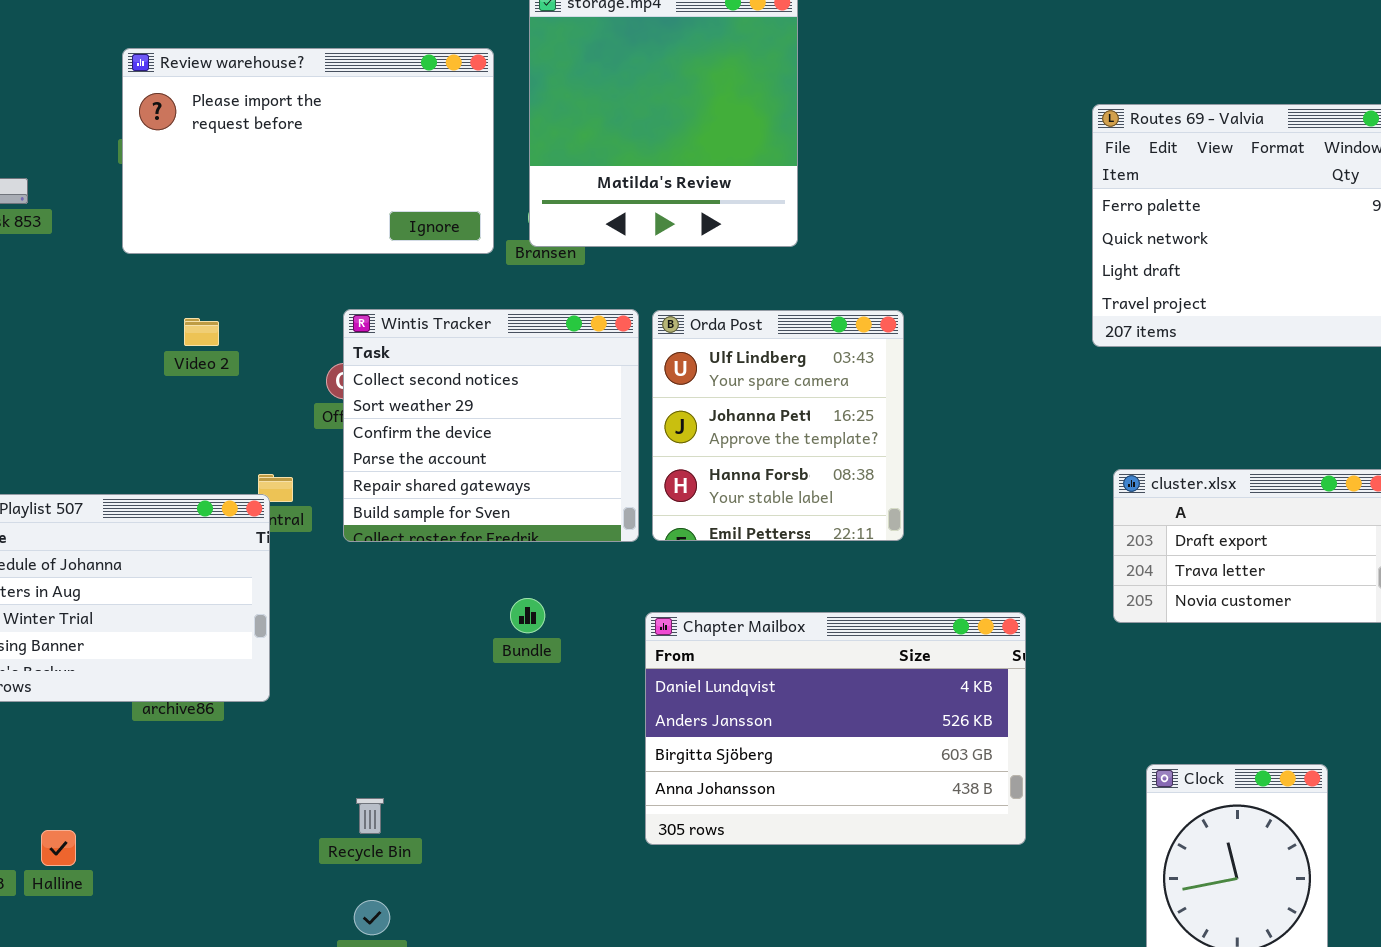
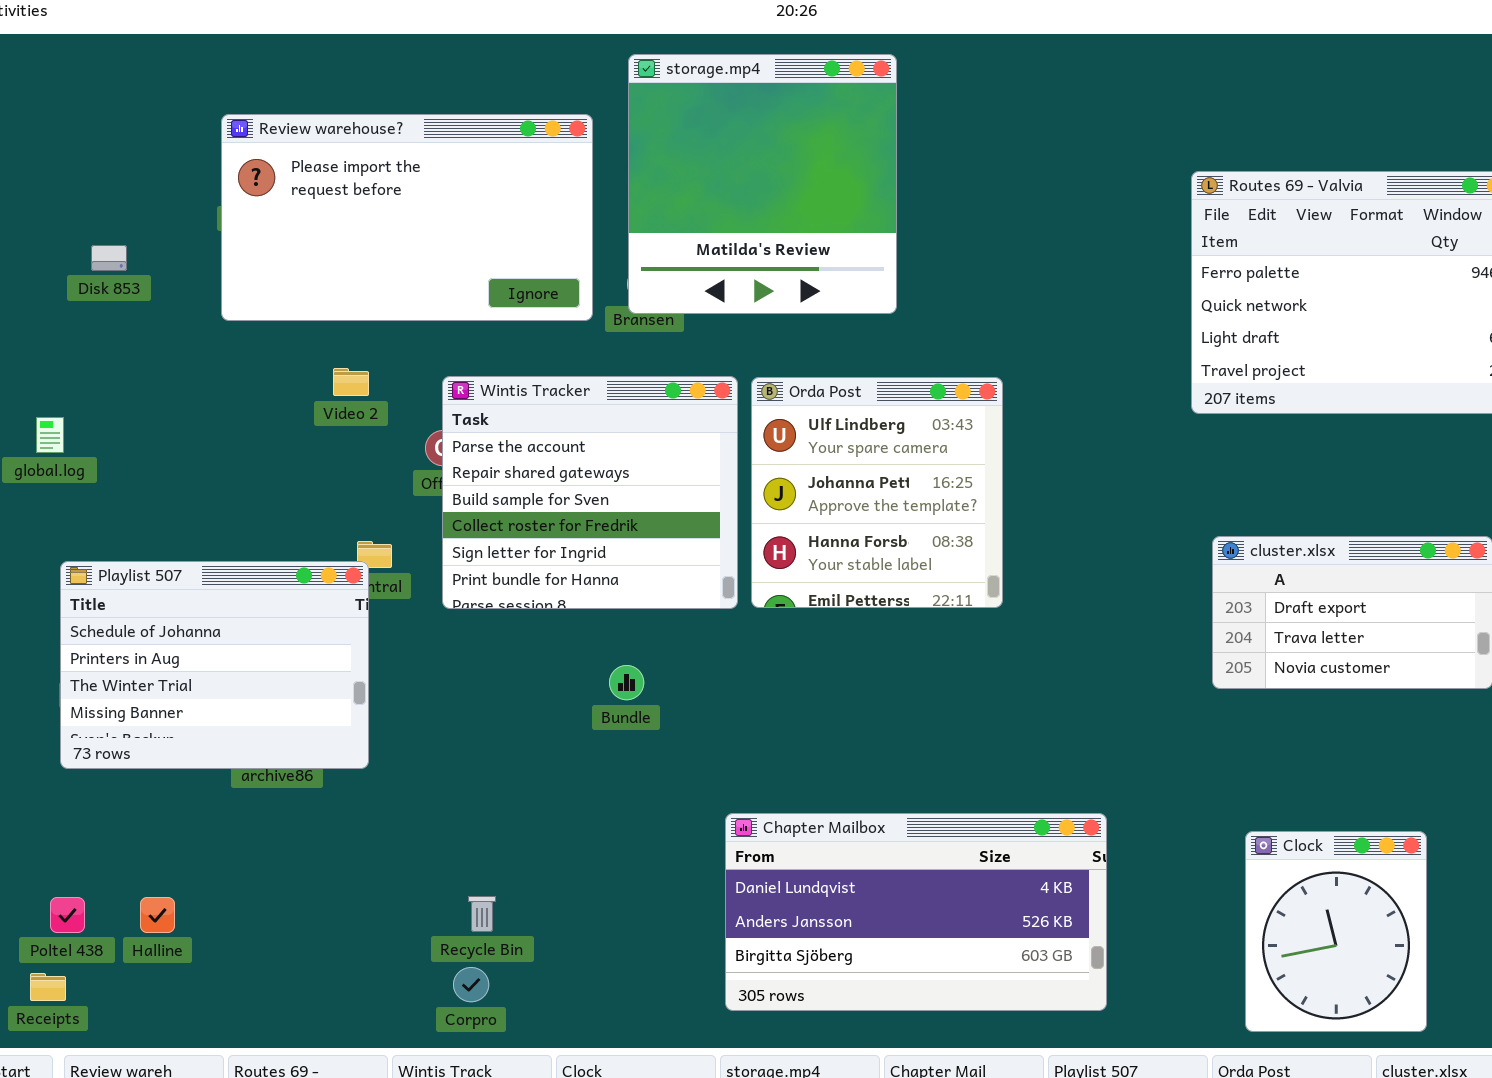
Wintis Tracker: [343,309,639,542] -> [442,376,738,609], scrolled down 3 rows
Video 2: [184,318,219,346] -> [333,368,369,396], moved
Chapter Mailbox: [645,612,1026,845] -> [725,813,1107,1011], moved, resized
Recycle Bin: [356,798,384,834] -> [468,896,496,932], moved

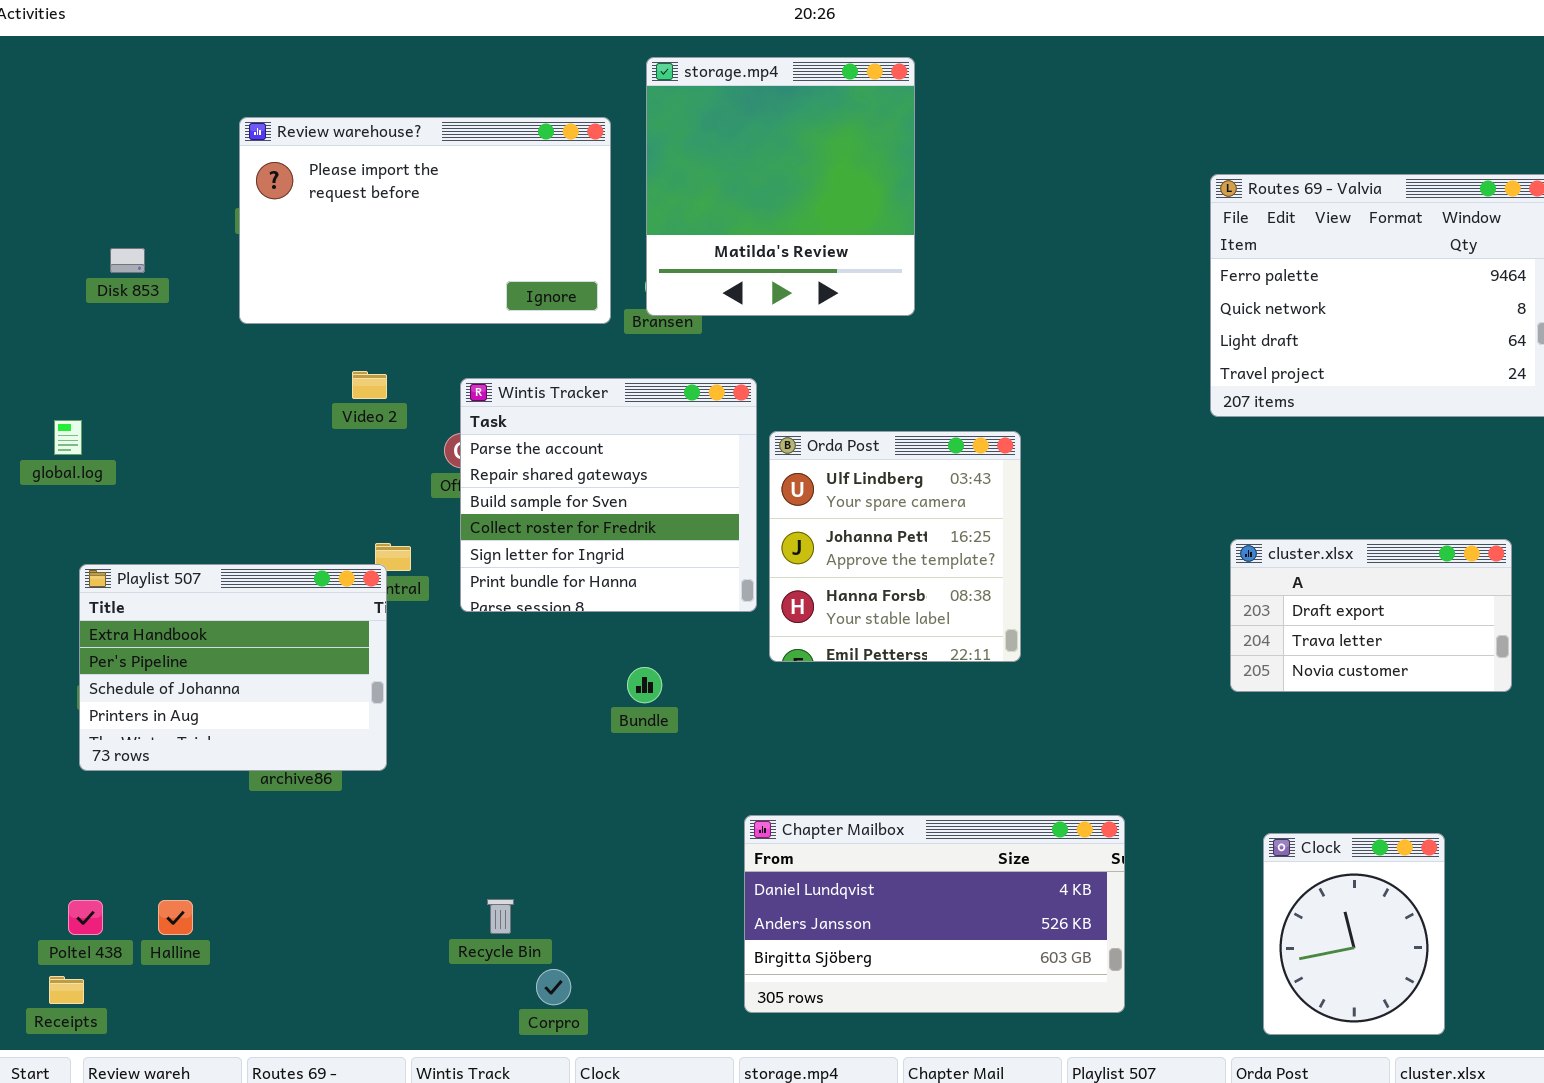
Orda Post: [751,377,1003,608] -> [769,431,1021,662], moved
Playlist 507: [60,561,369,769] -> [79,564,387,771], scrolled up 2 rows
Corpro: [453,967,489,1002] -> [536,969,571,1005], moved

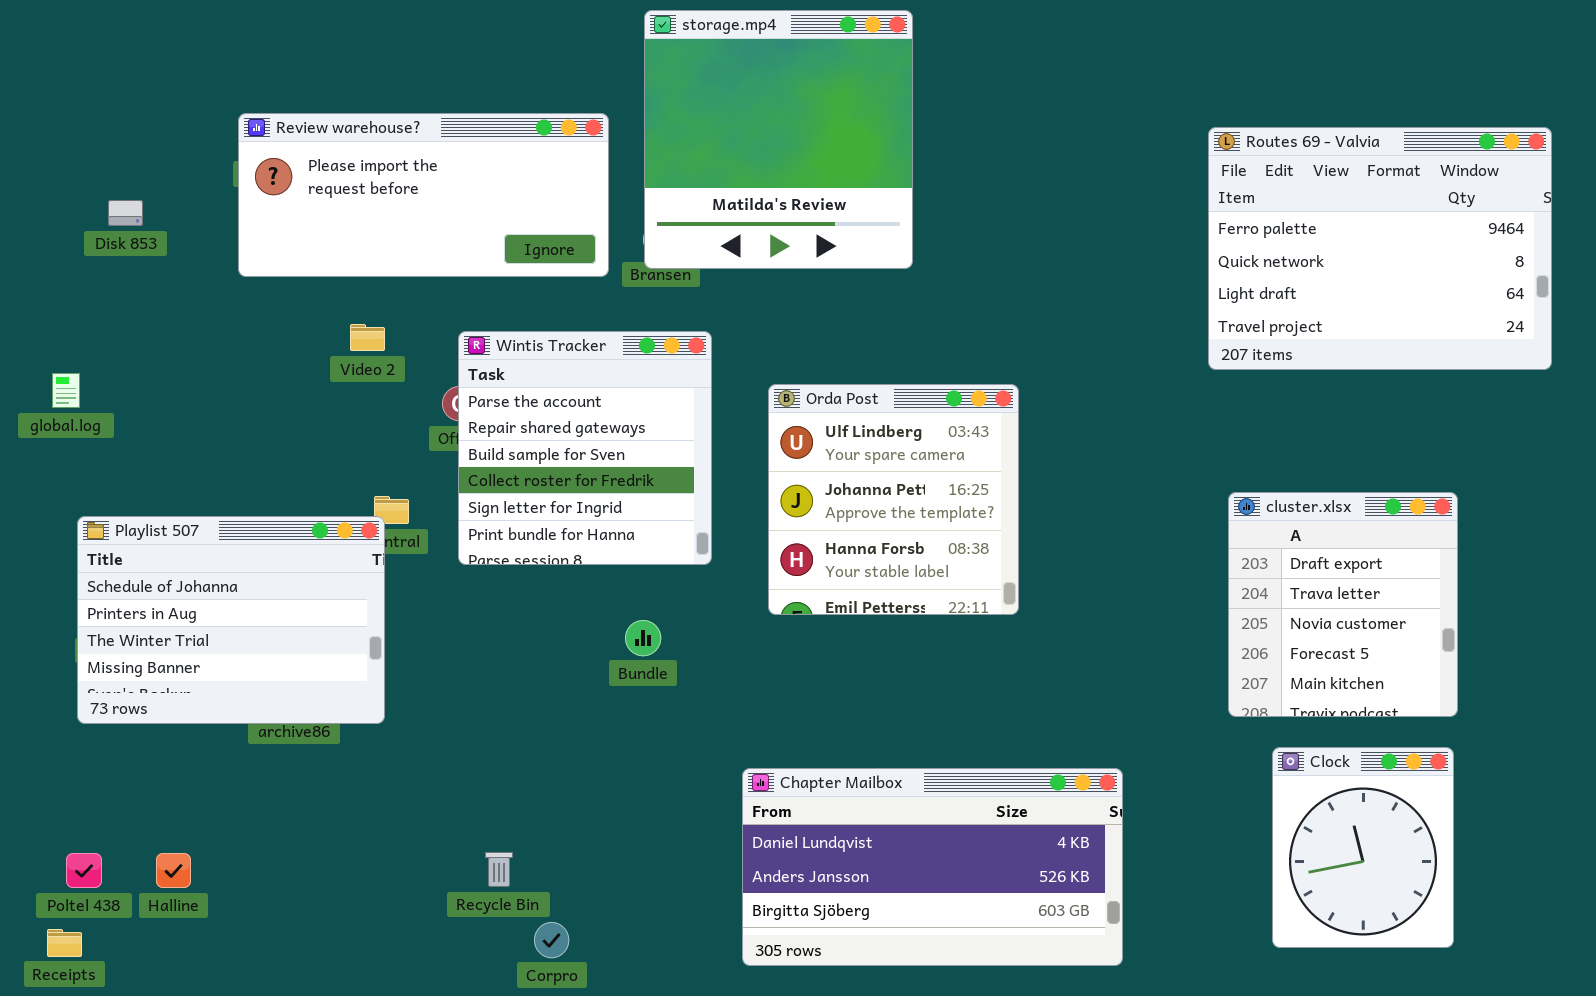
Review warehouse?: [239,117,611,324] -> [238,113,609,277], resized
Wintis Tracker: [460,378,757,612] -> [458,331,712,565], resized
cluster.xlsx: [1230,539,1512,692] -> [1228,492,1458,717], resized
Playlist 507: [79,564,387,771] -> [77,516,385,724], scrolled down 2 rows
Clock: [1263,833,1445,1035] -> [1272,747,1454,948], moved

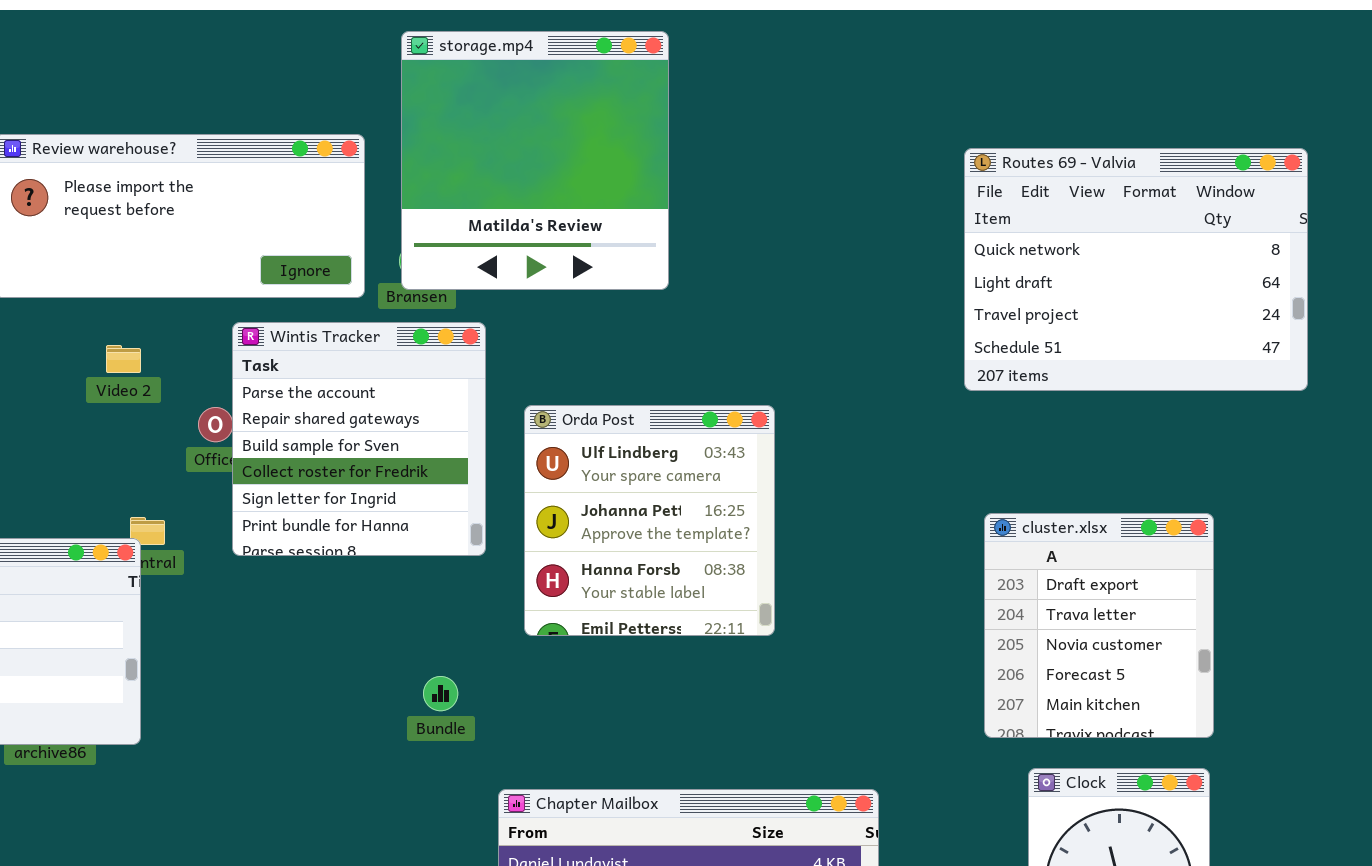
Routes 69 - Valvia: [1208,127,1552,370] -> [964,148,1308,391], scrolled down 1 row
Wintis Tracker: [458,331,712,565] -> [232,322,486,556], moved
Bundle: [625,620,661,656] -> [423,676,458,711], moved

